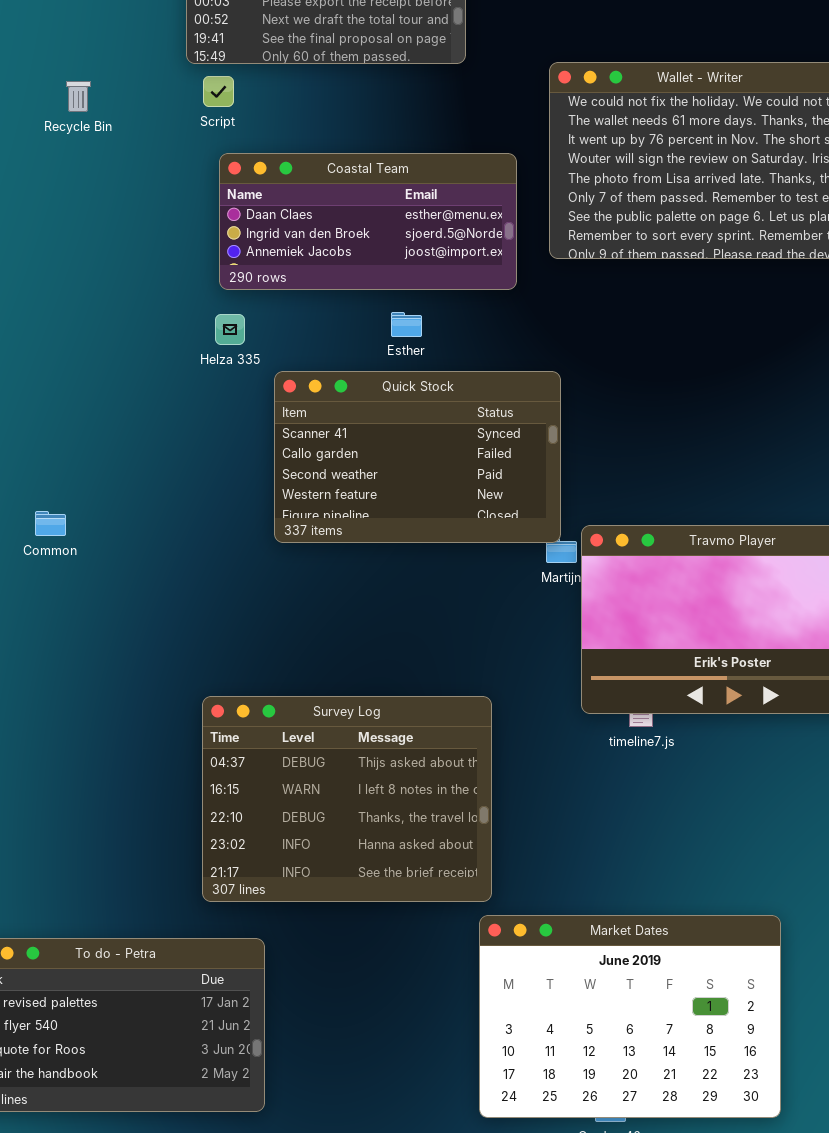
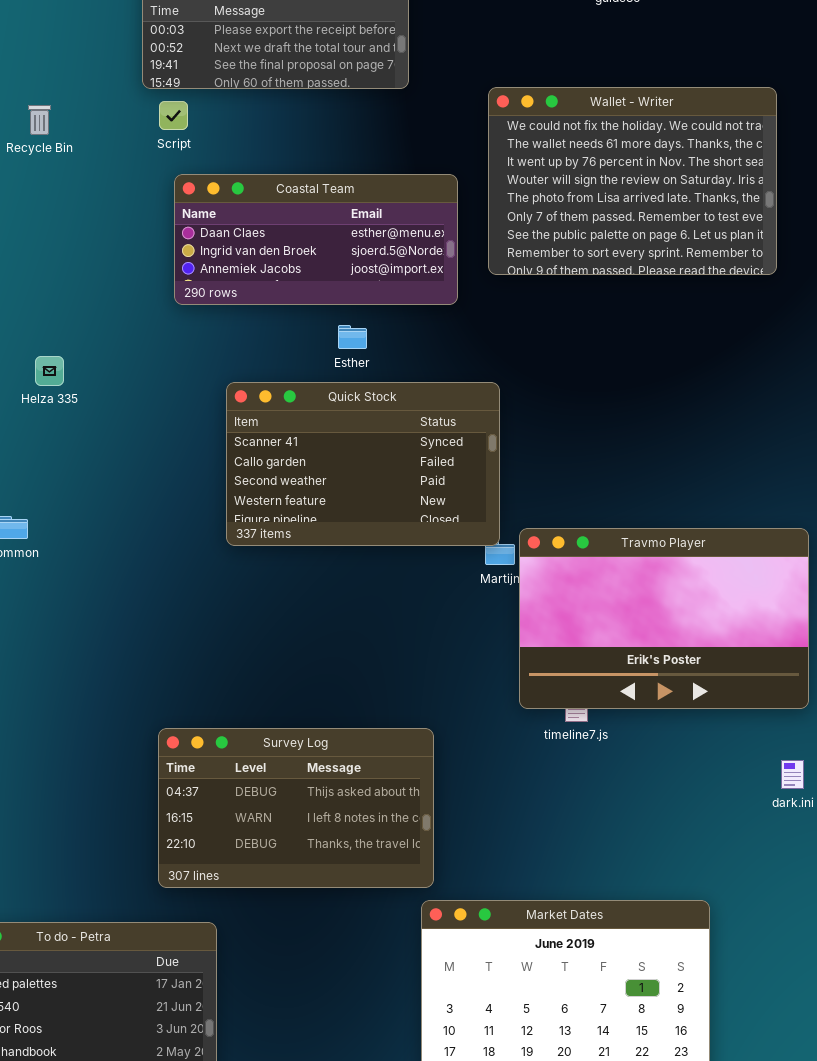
Helza 335: [215,314,245,345] -> [35,356,64,386], moved
Survey Log: [202,696,492,902] -> [158,728,434,888], resized

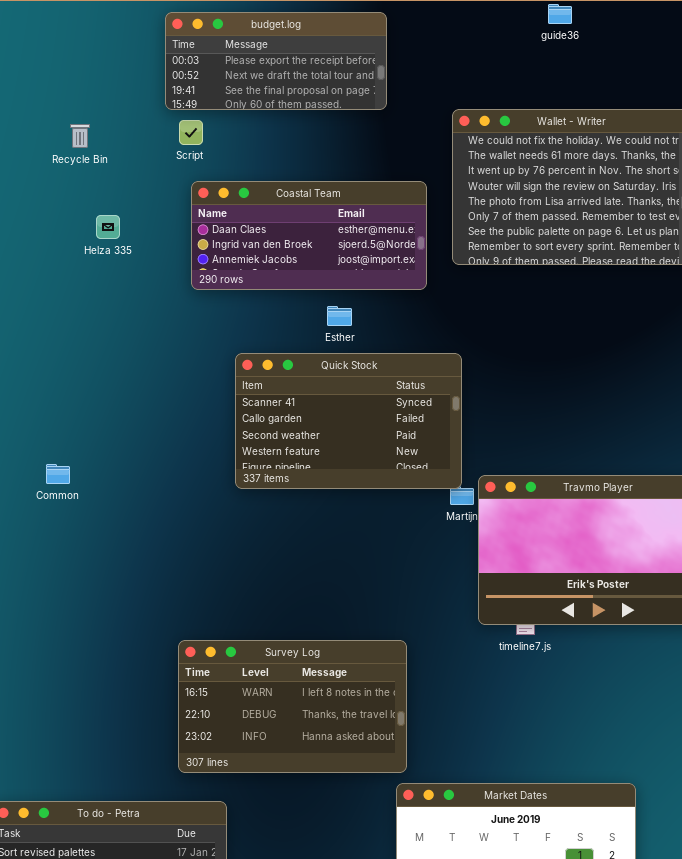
Helza 335: [35,356,64,386] -> [96,215,120,239], moved
Survey Log: [158,728,434,888] -> [178,640,407,773], scrolled down 1 row

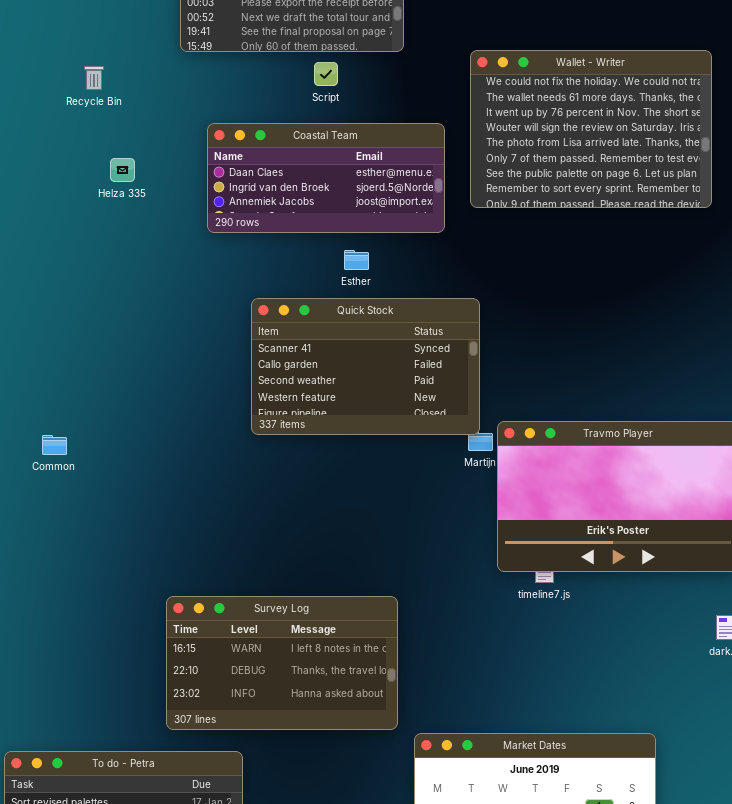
Script: [179,120,203,145] -> [314,62,338,86], moved
Common: [46,464,70,484] -> [42,435,67,455], moved
Survey Log: [178,640,407,773] -> [166,596,398,730], moved

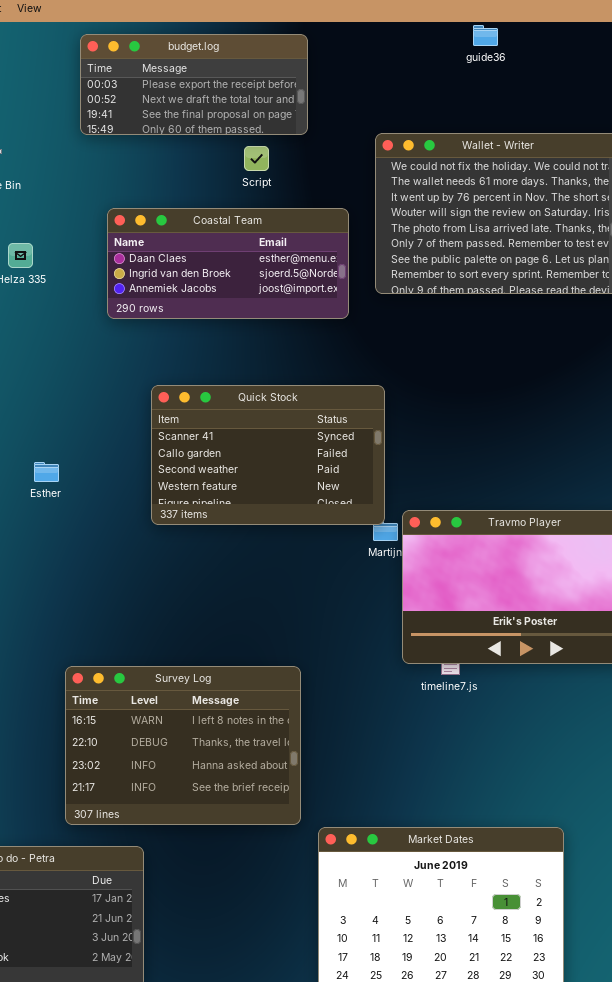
Script: [314,62,338,86] -> [244,146,269,171], moved
Esther: [344,250,369,270] -> [34,462,59,482], moved
Survey Log: [166,596,398,730] -> [65,666,301,825], resized

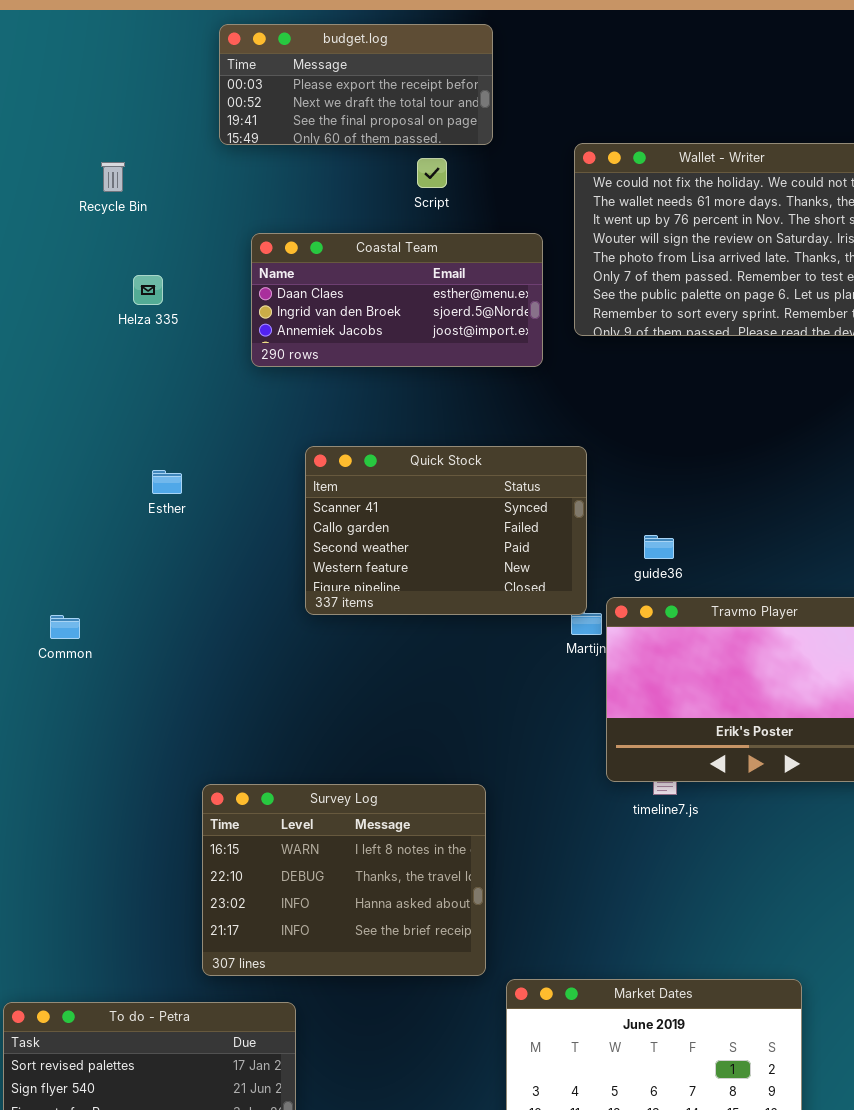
guide36: [473,25,498,46] -> [644,535,674,559], moved
Esther: [34,462,59,482] -> [152,470,182,494], moved

